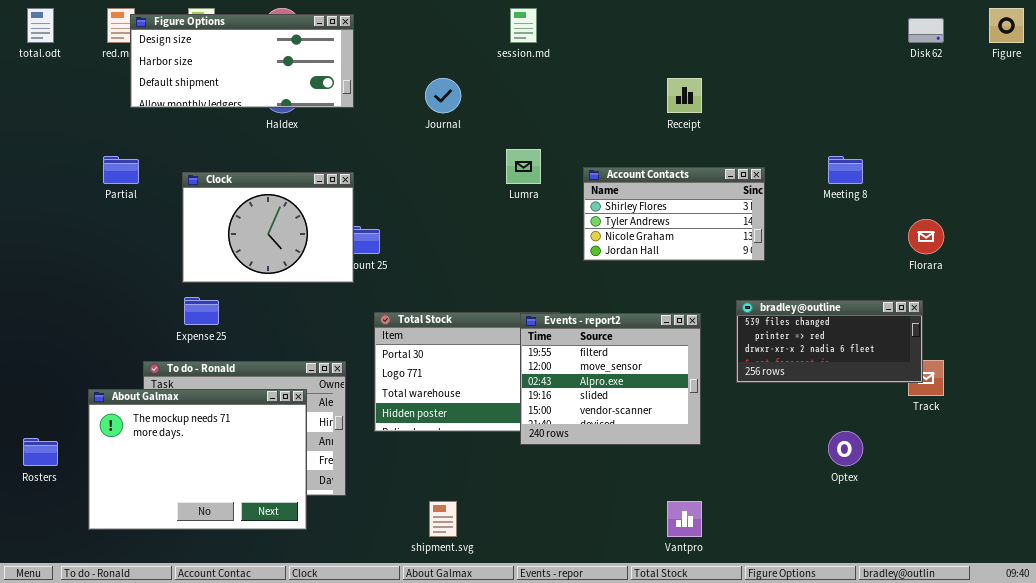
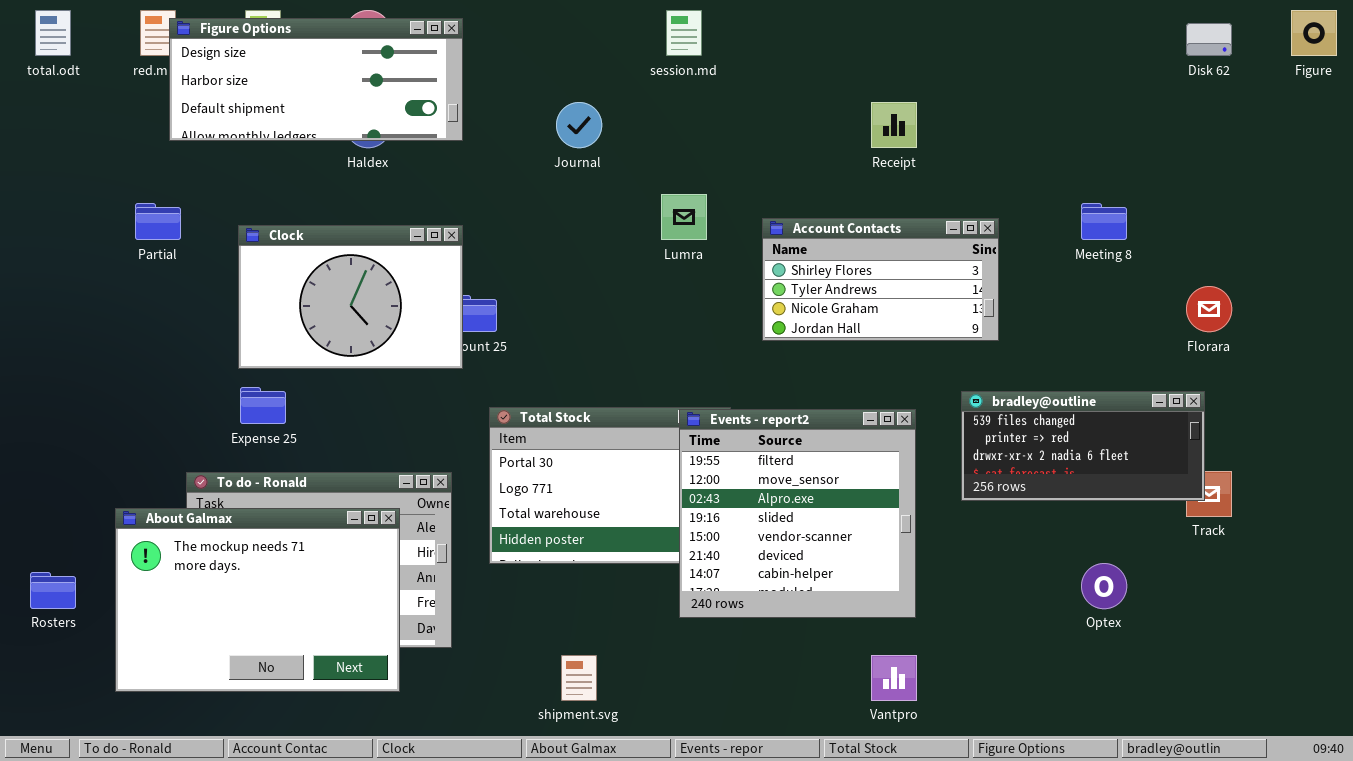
Events - report2: [520,313,701,445] -> [679,409,916,618], resized

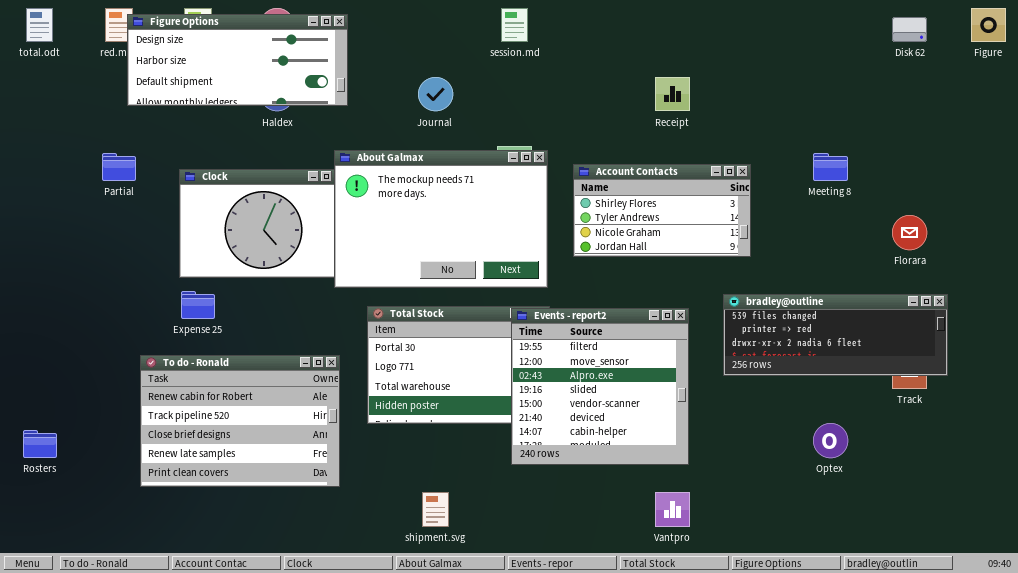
bradley@outline: [961,391,1205,501] -> [723,294,948,376], resized
About Galmax: [115,508,400,692] -> [334,150,548,288], moved

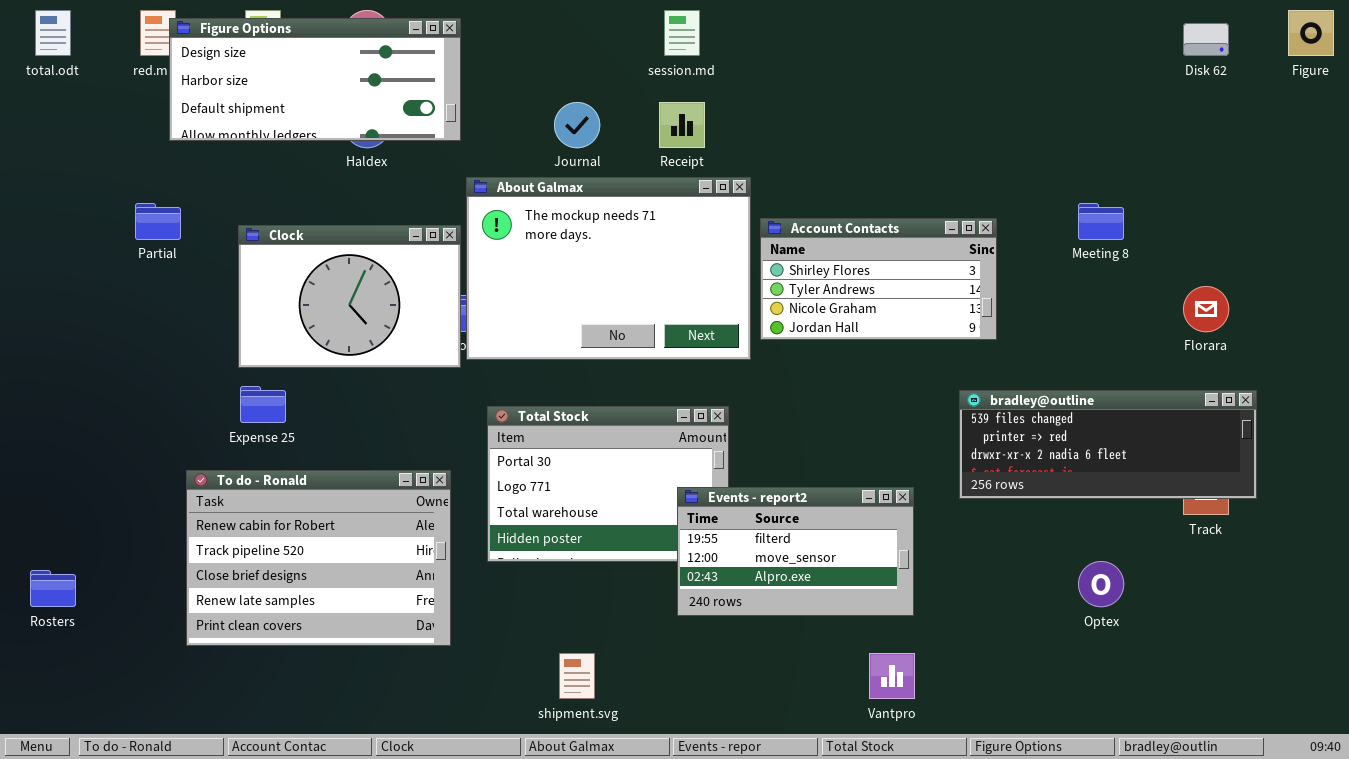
Receipt: [655,77,690,111] -> [659,102,705,148], moved
About Galmax: [334,150,548,288] -> [466,177,751,360], moved
Events - report2: [511,308,689,465] -> [677,487,914,616], resized

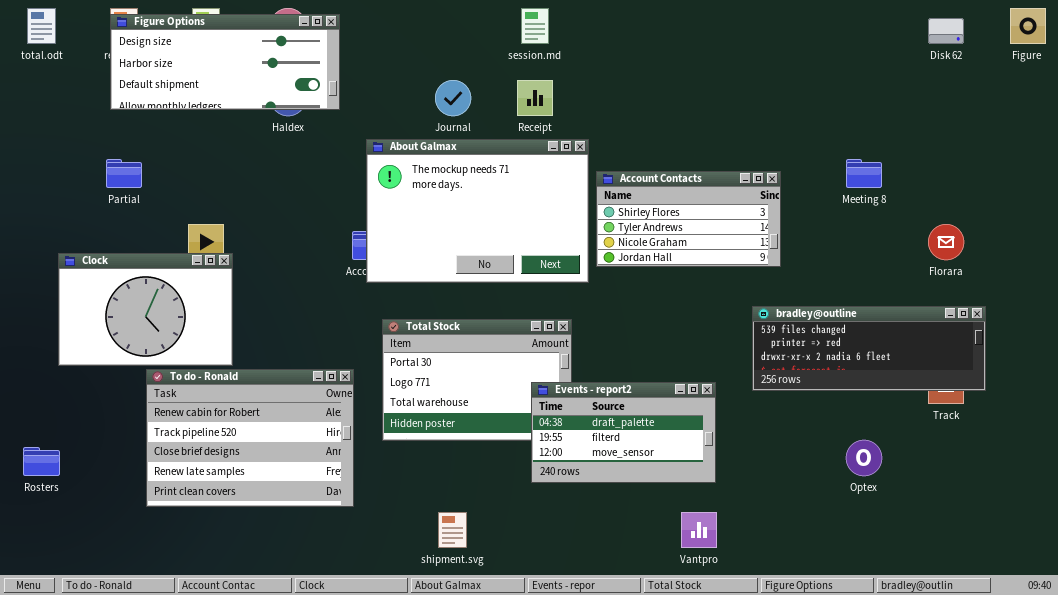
Figure Options: [169,18,461,141] -> [110,14,340,110], moved
Clock: [238,225,461,368] -> [58,253,233,366], moved
Events - report2: [677,487,914,616] -> [531,382,716,483], scrolled up 1 row

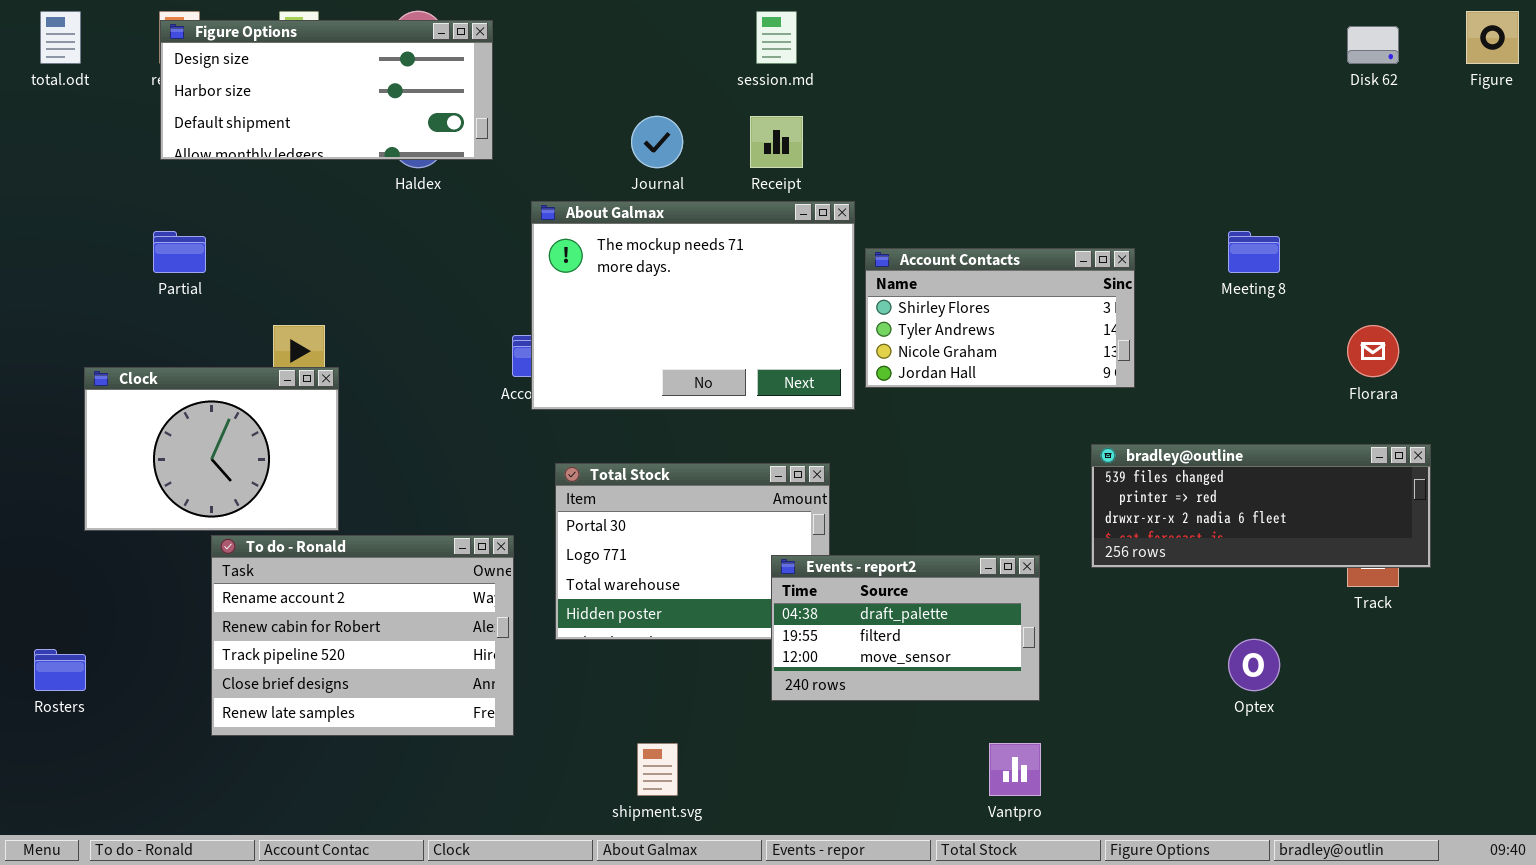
To do - Ronald: [146,369,354,507] -> [211,535,514,736], scrolled up 1 row

